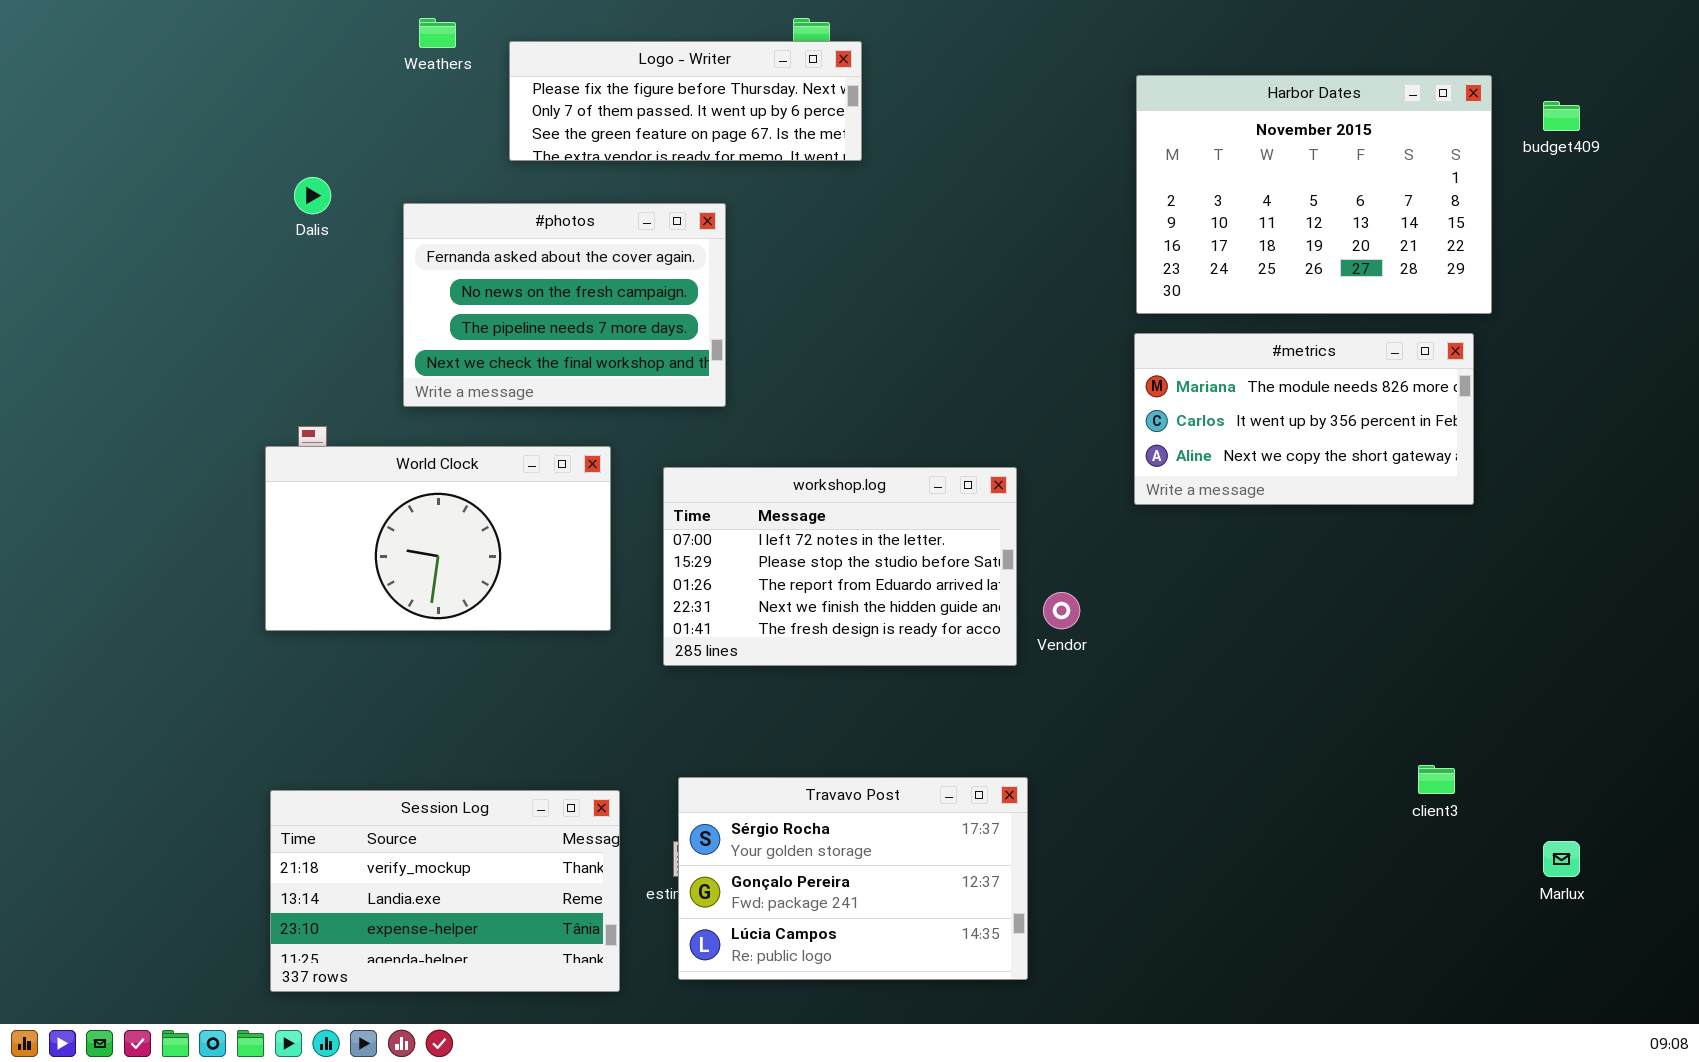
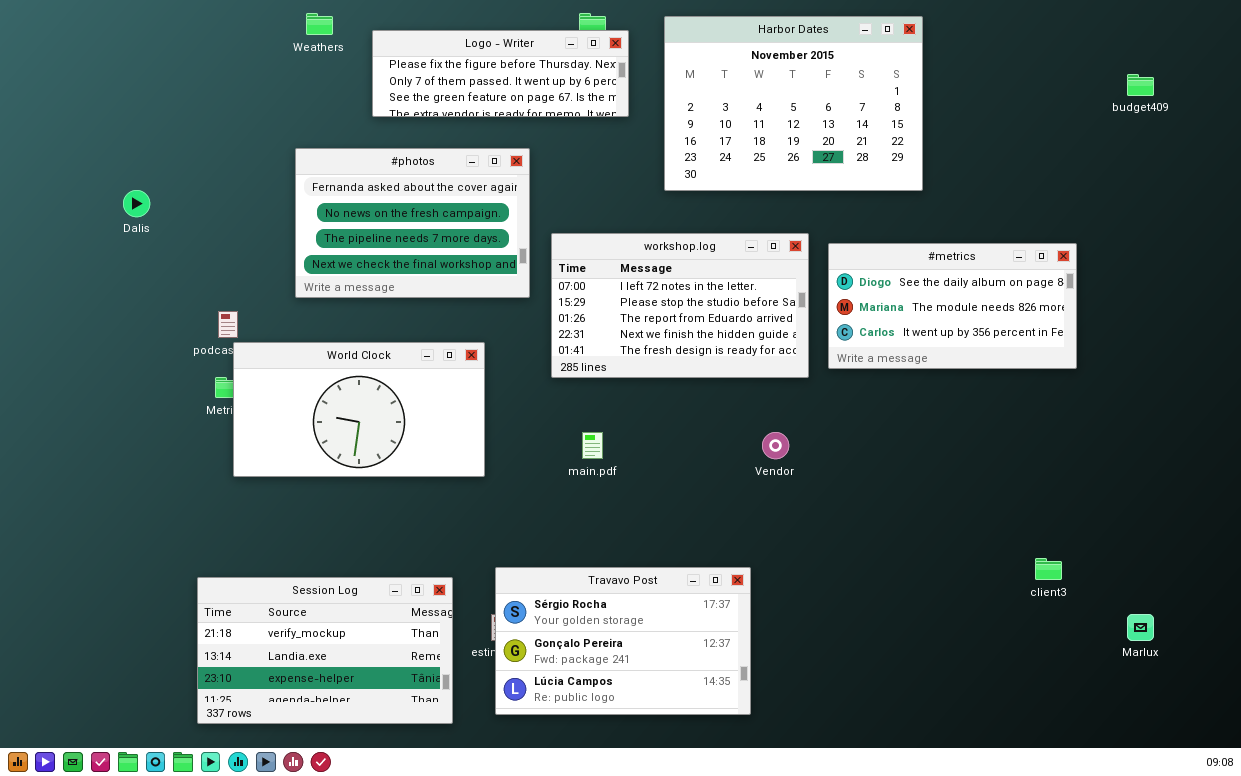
Harbor Dates: [1136,75,1492,314] -> [664,16,923,191], moved
Dalis: [294,177,331,214] -> [123,190,150,217], moved
#metrics: [1134,333,1474,505] -> [828,243,1077,369], scrolled up 1 row
World Clock: [265,446,611,631] -> [233,342,485,477], moved
workshop.log: [663,467,1017,666] -> [551,233,809,378], moved

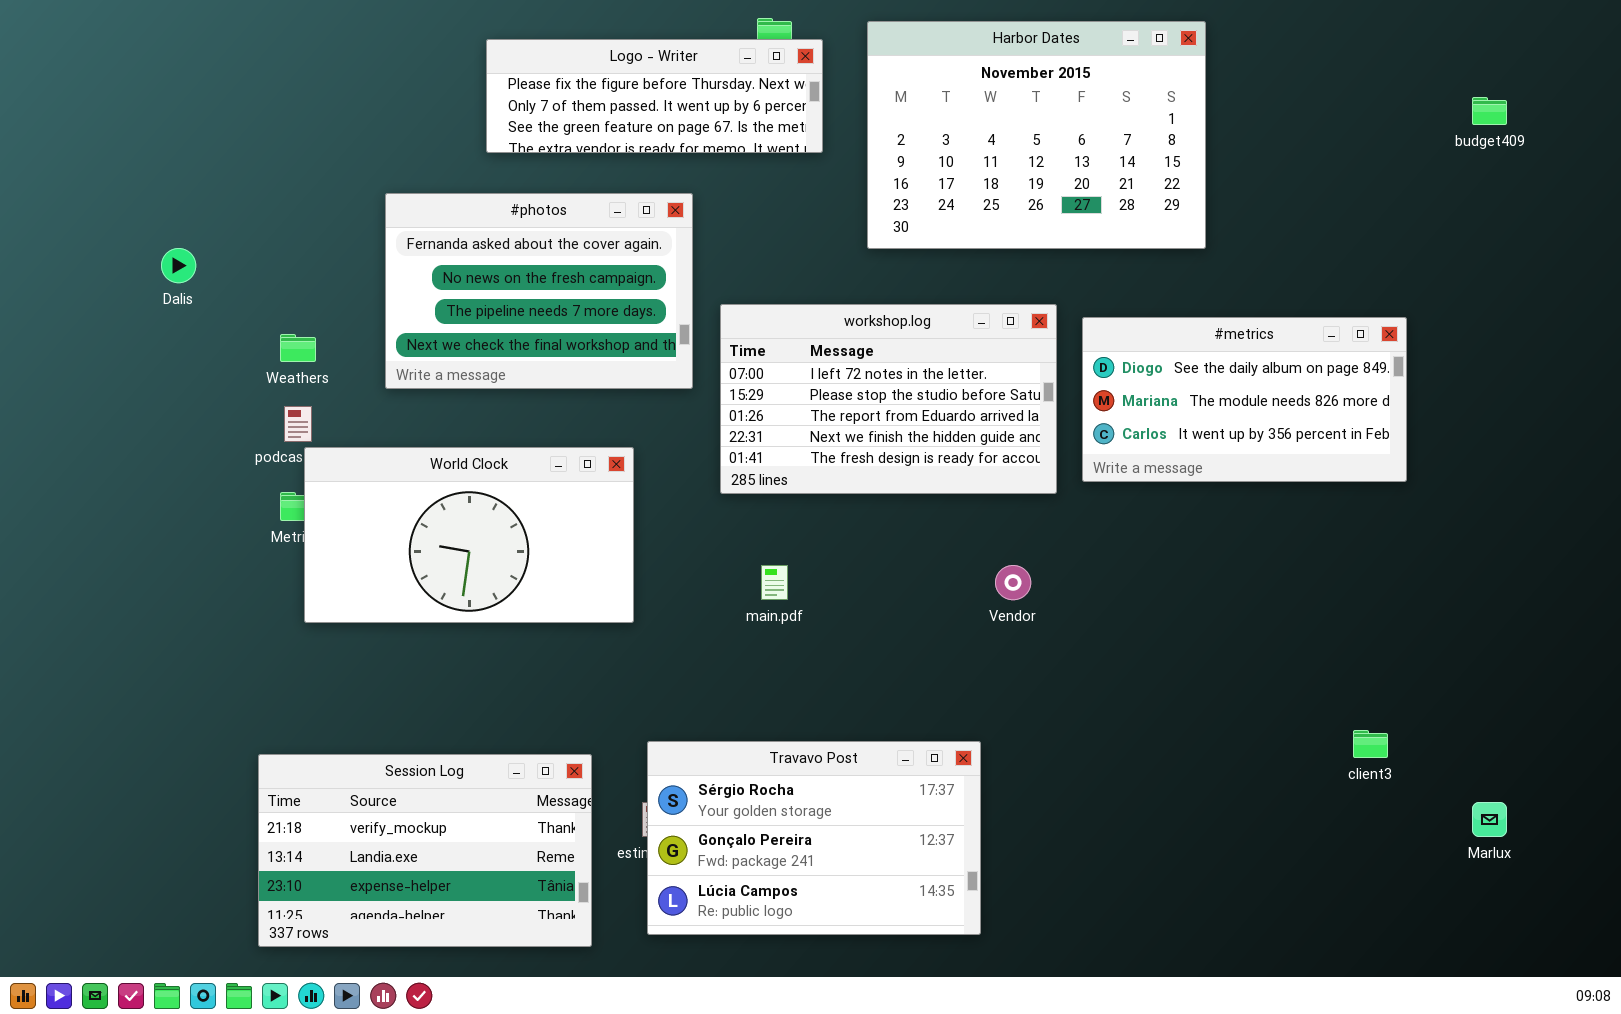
Weathers: [306,13,333,35] -> [280,334,316,362], moved

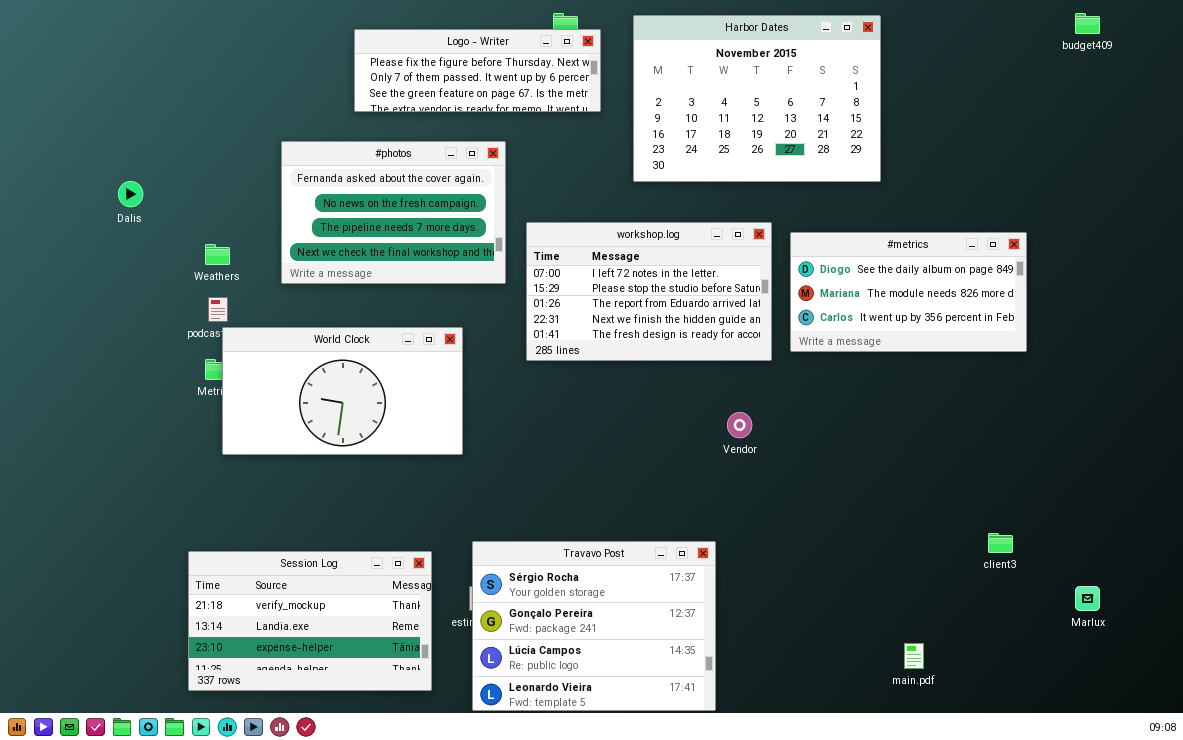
budget409: [1472,97,1507,125] -> [1075,13,1100,34], moved
main.pdf: [761,565,788,600] -> [904,643,924,669], moved
Travavo Post: [647,741,981,935] -> [472,541,716,711], resized

